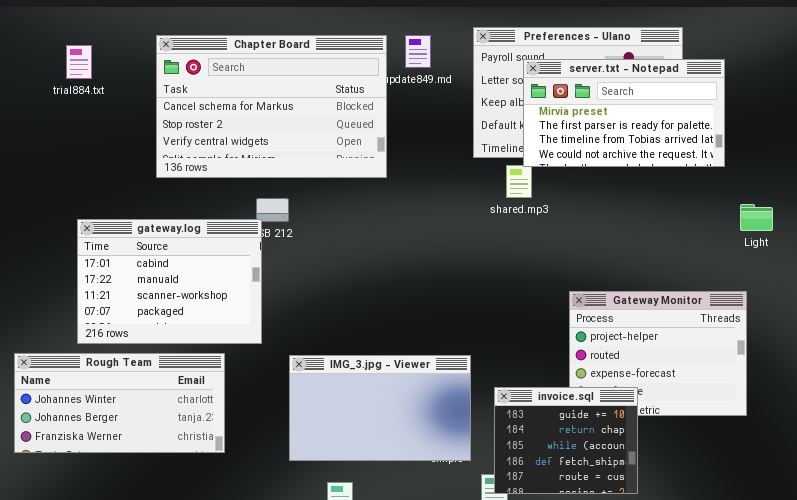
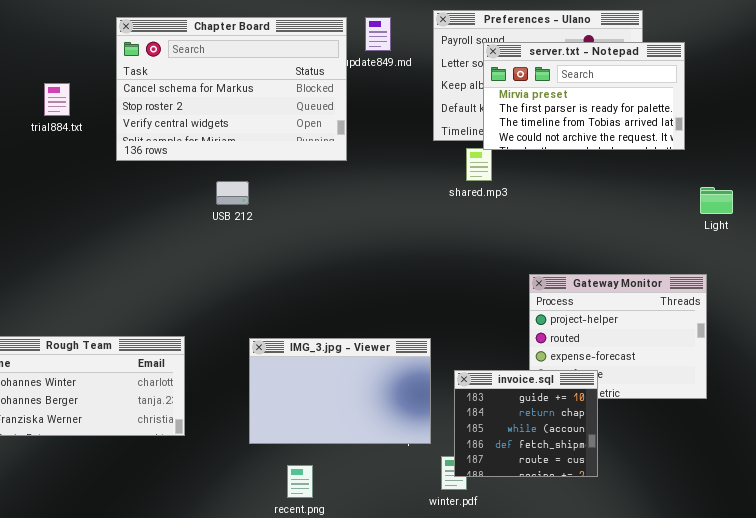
trial884.txt: [66,45,92,79] -> [44,83,70,116], moved
gateway.log: [77,219,262,344] -> none, closed

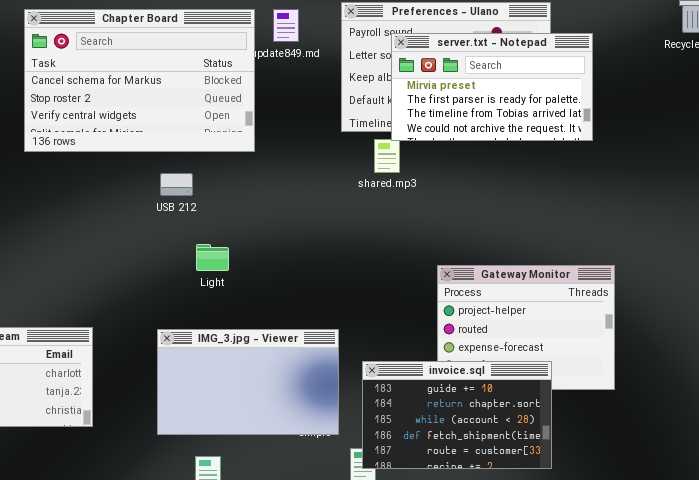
USB 212: [216,181,249,205] -> [160,173,193,196], moved
Light: [700,187,733,214] -> [196,244,229,271], moved
invoice.sql: [454,370,598,477] -> [362,361,552,469], resized

